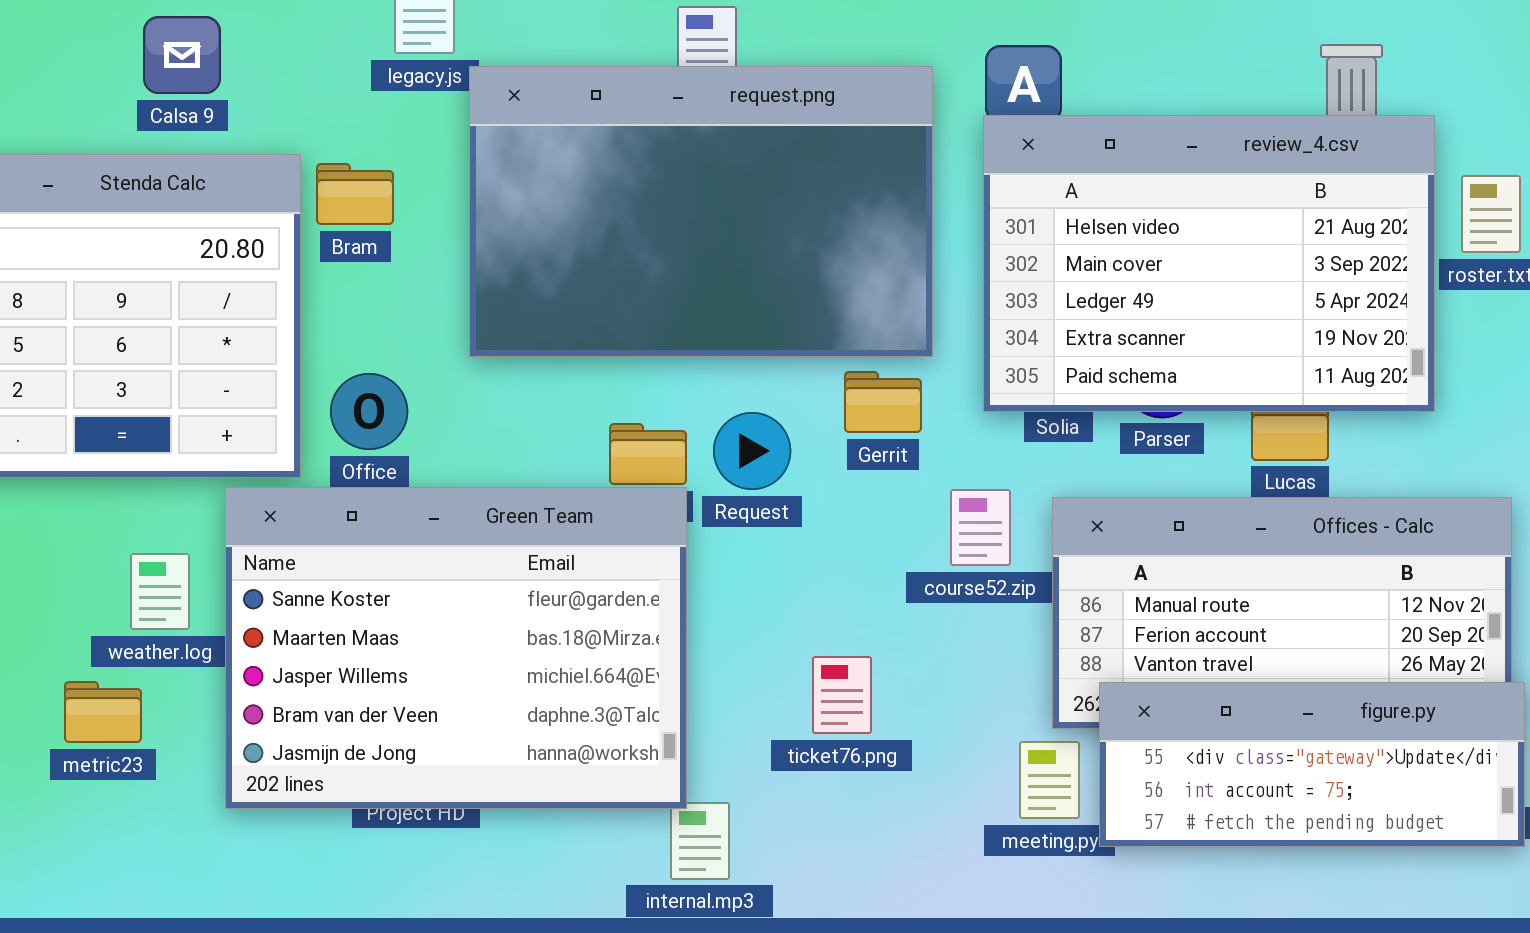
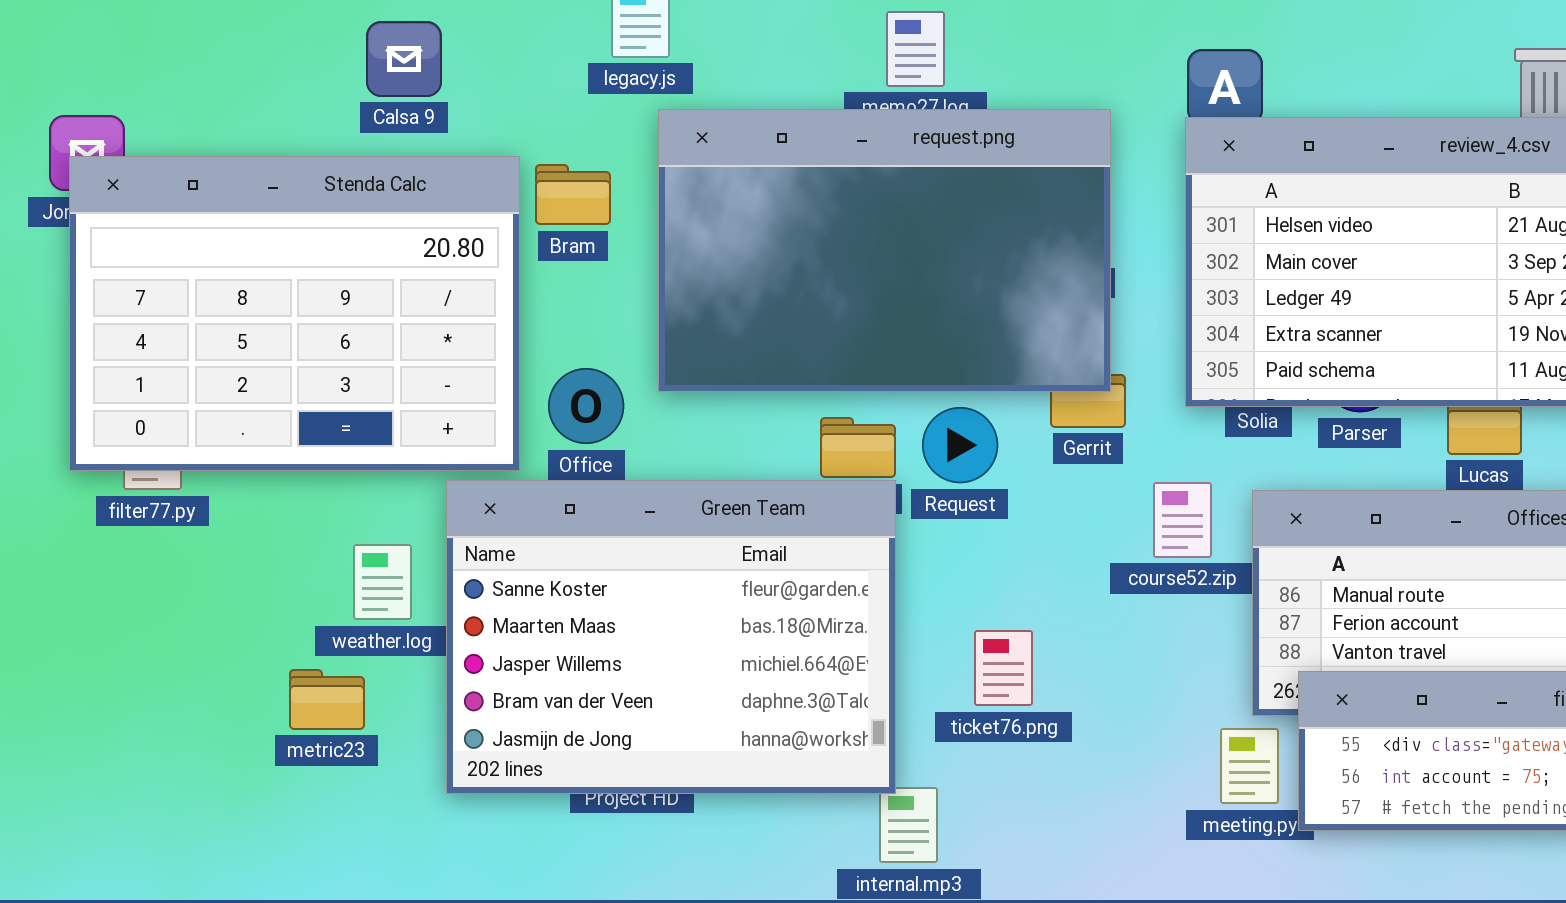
request.png: [469,66,933,357] -> [658,109,1111,392], moved
ticket76.png: [812,656,872,734] -> [974,630,1033,706], moved

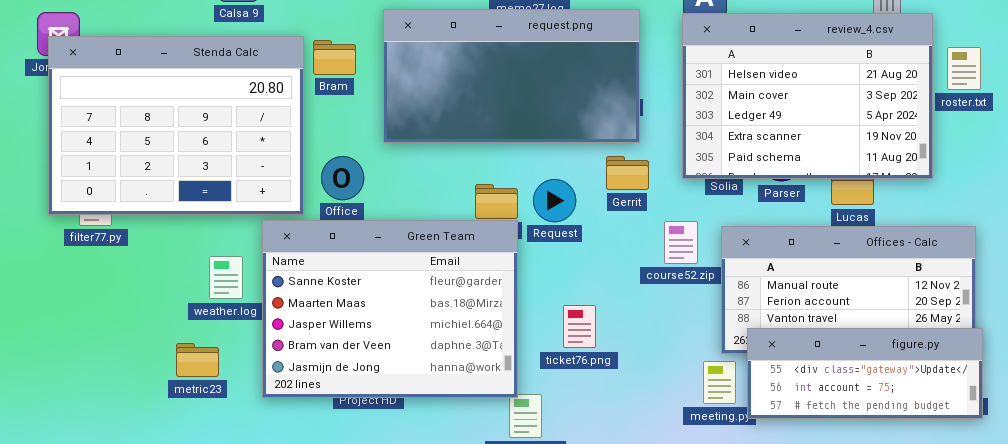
request.png: [658,109,1111,392] -> [383,9,640,143], resized
metric23: [289,669,365,730] -> [176,343,219,377], moved

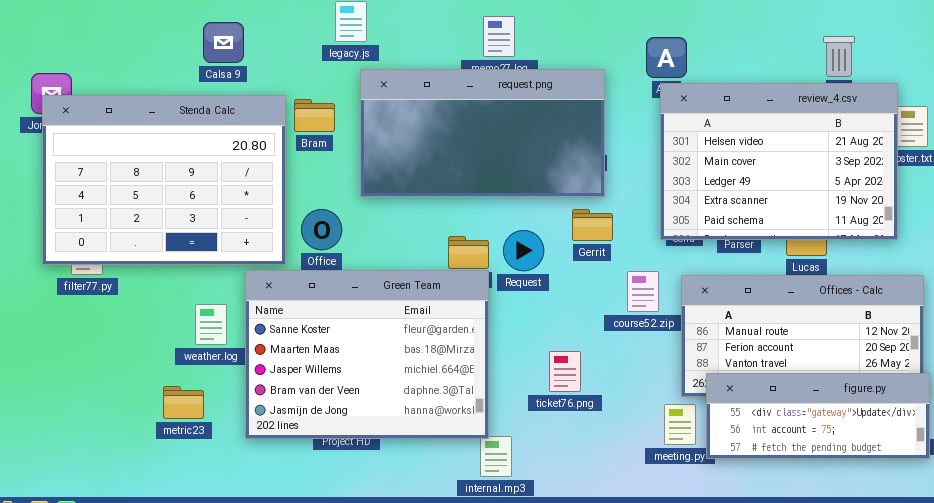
review_4.csv: [682,13,933,179] -> [660,83,898,240], moved
ticket76.png: [563,305,596,348] -> [549,351,581,392], moved

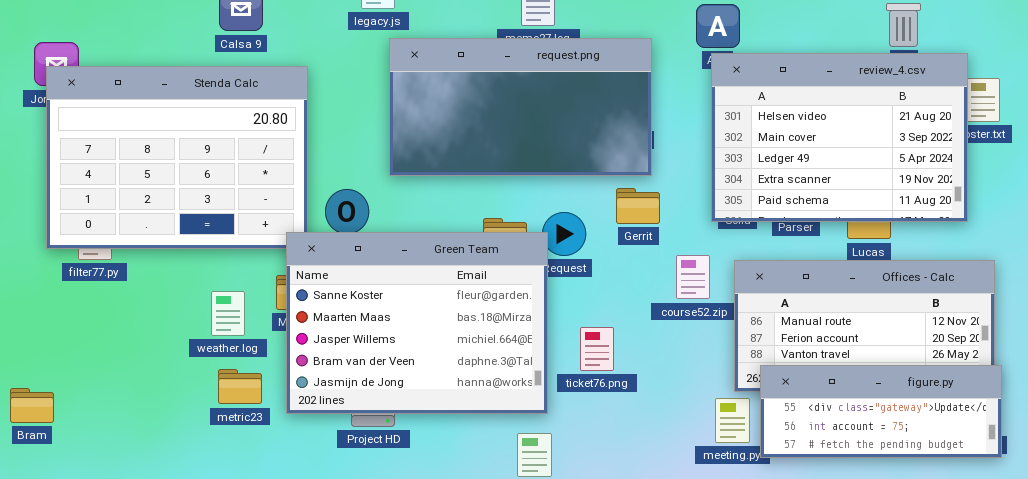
Bram: [294,99,335,132] -> [10,388,54,423], moved
Green Team: [245,270,489,439] -> [286,232,548,414], moved
ticket76.png: [549,351,581,392] -> [580,327,614,371], moved
metric23: [163,386,204,419] -> [218,369,262,404], moved

